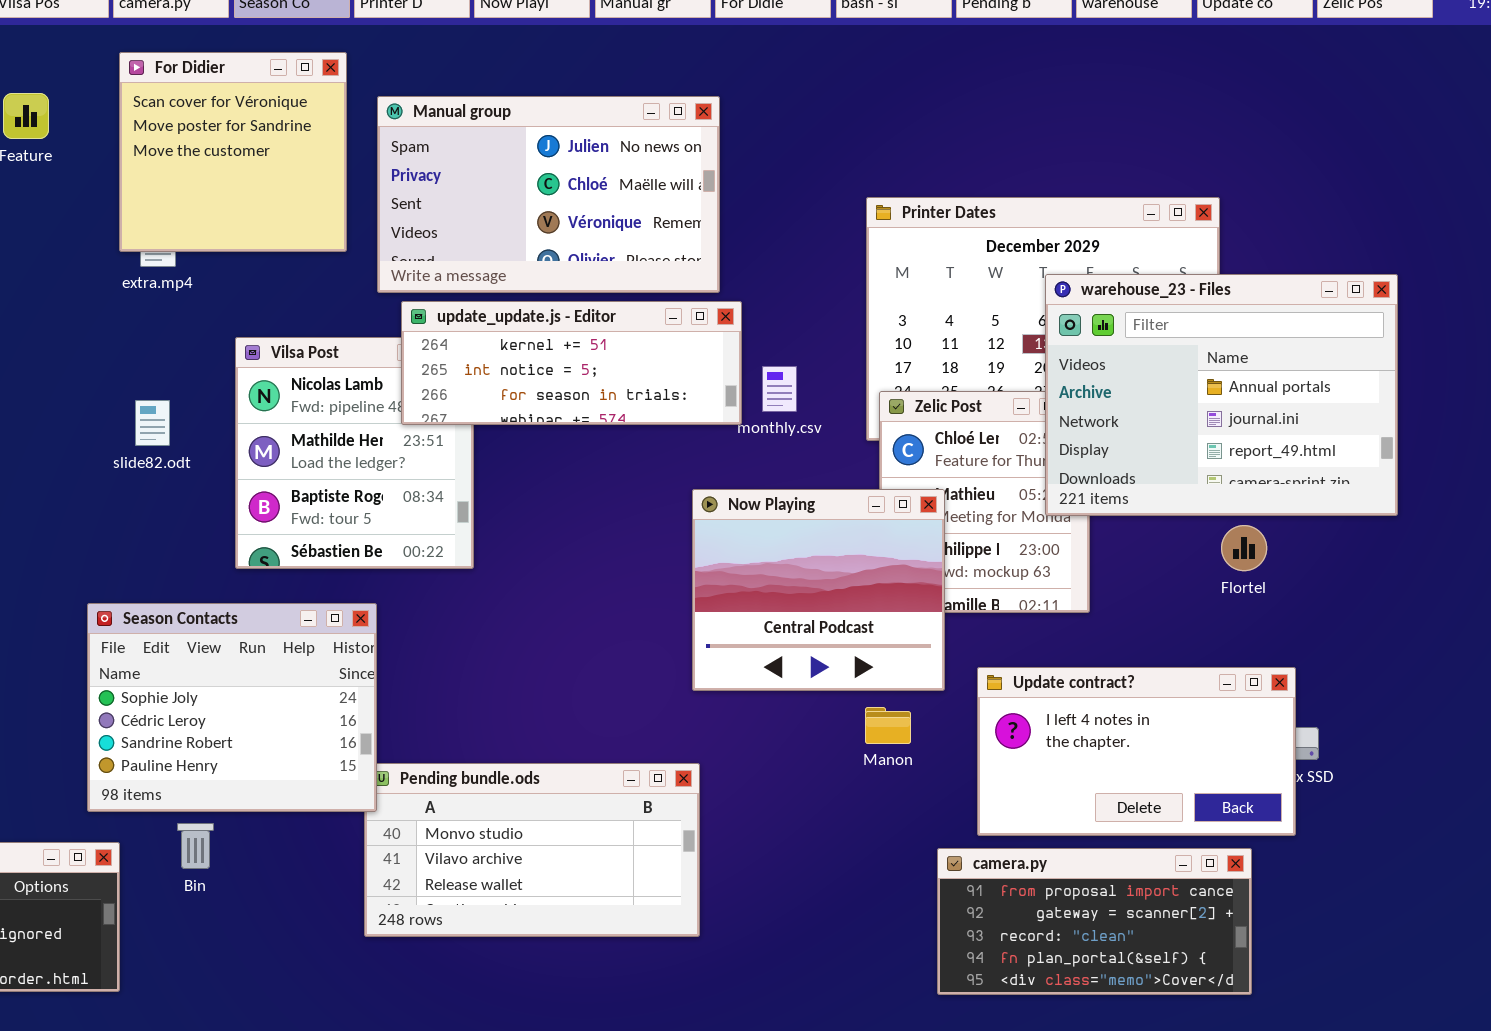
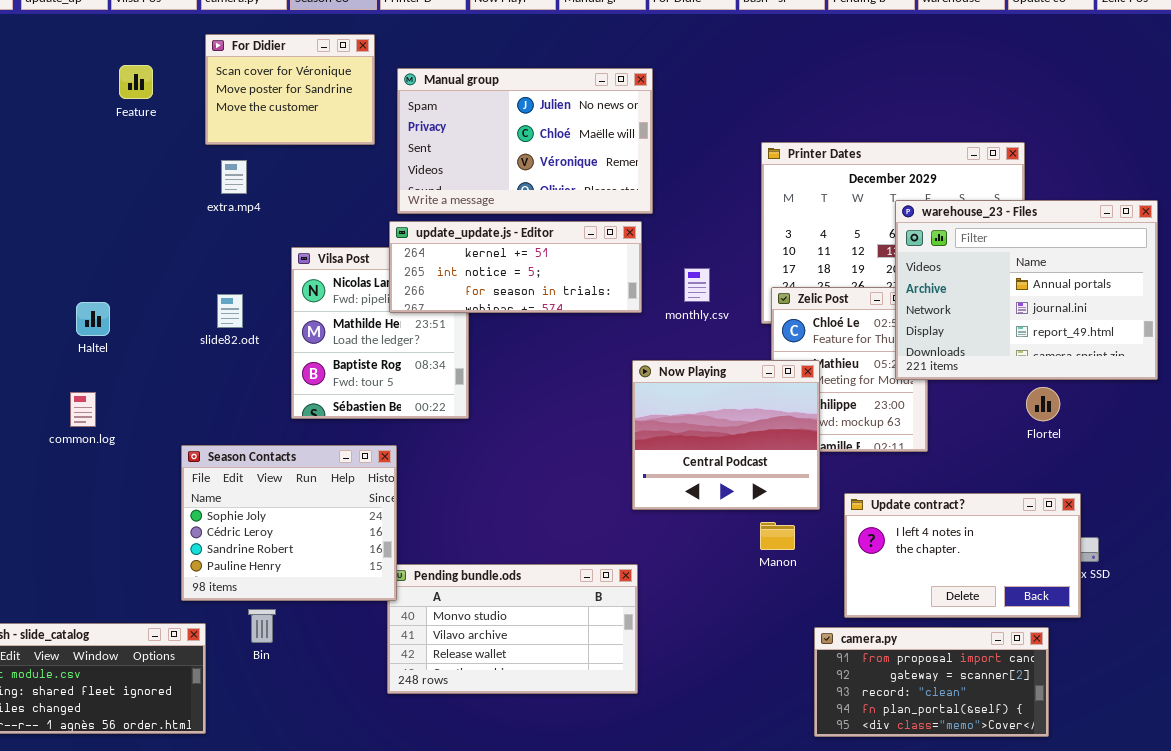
For Didier: [119,52,347,252] -> [205,34,375,145], resized
update_update.js - Editor: [401,301,742,425] -> [389,221,642,313], moved

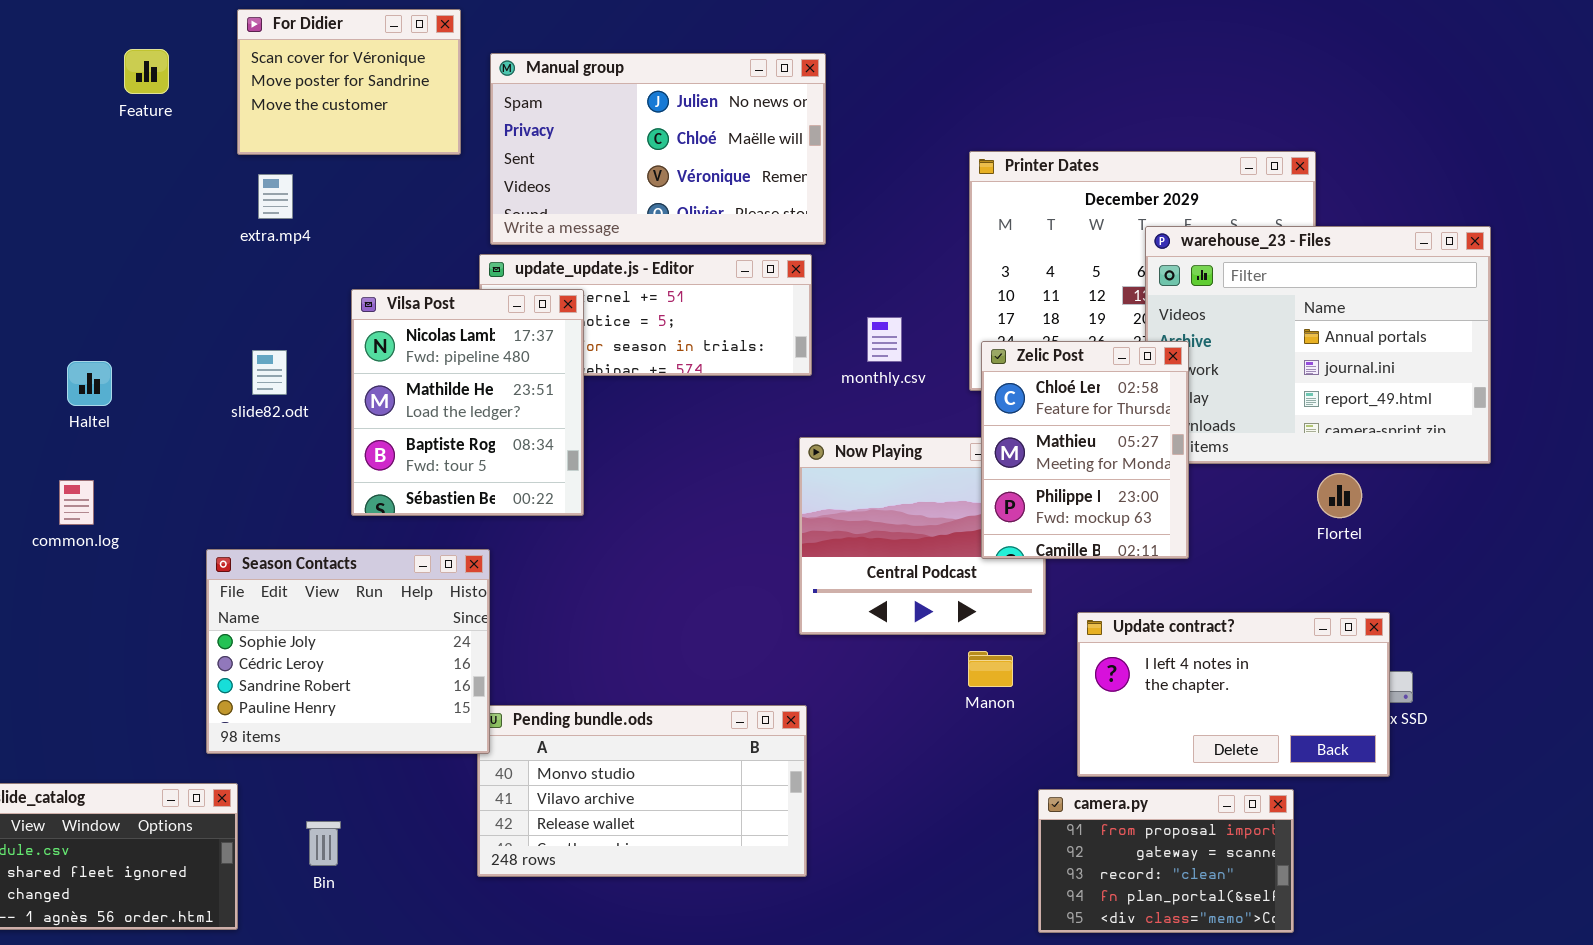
Vilsa Post: [291,247,469,419] -> [351,289,584,516], raised
Zelic Post: [771,287,928,452] -> [981,341,1189,559], raised
Bin: [248,609,276,643] -> [306,821,341,866], moved
camera.py: [814,627,1049,737] -> [1038,789,1294,933], resized

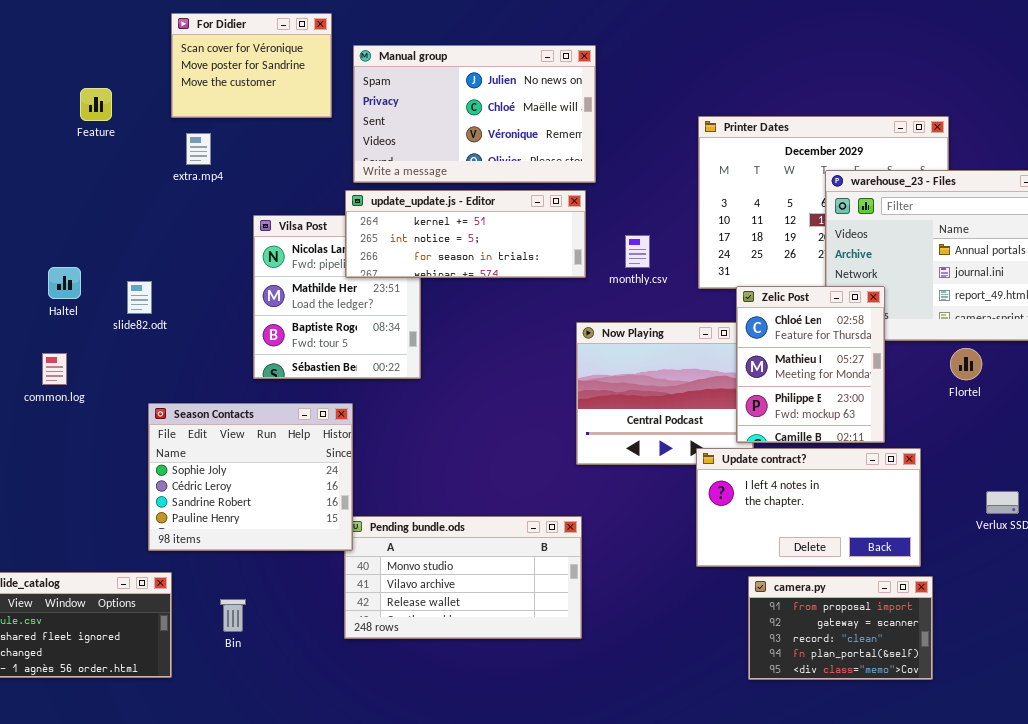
Feature: [124,49,169,94] -> [80,88,112,121], moved
update_update.js - Editor: [479,254,812,376] -> [345,190,586,278], raised
Zelic Post: [981,341,1189,559] -> [736,286,885,443], moved
slide82.odt: [252,350,287,395] -> [127,281,152,314], moved
Update contract?: [1077,612,1390,777] -> [696,448,921,567], moved

